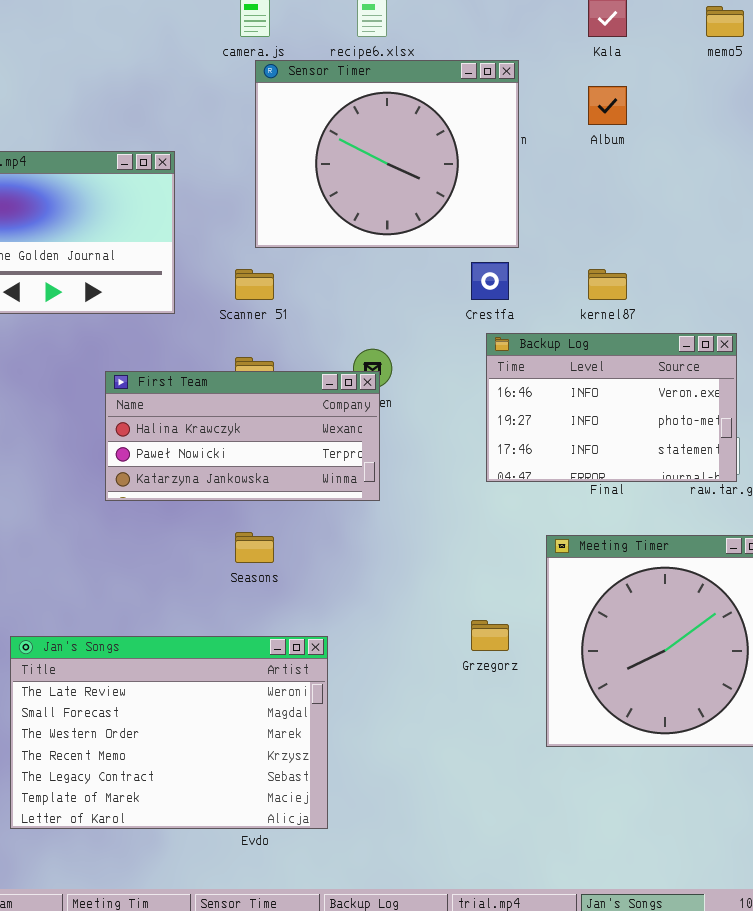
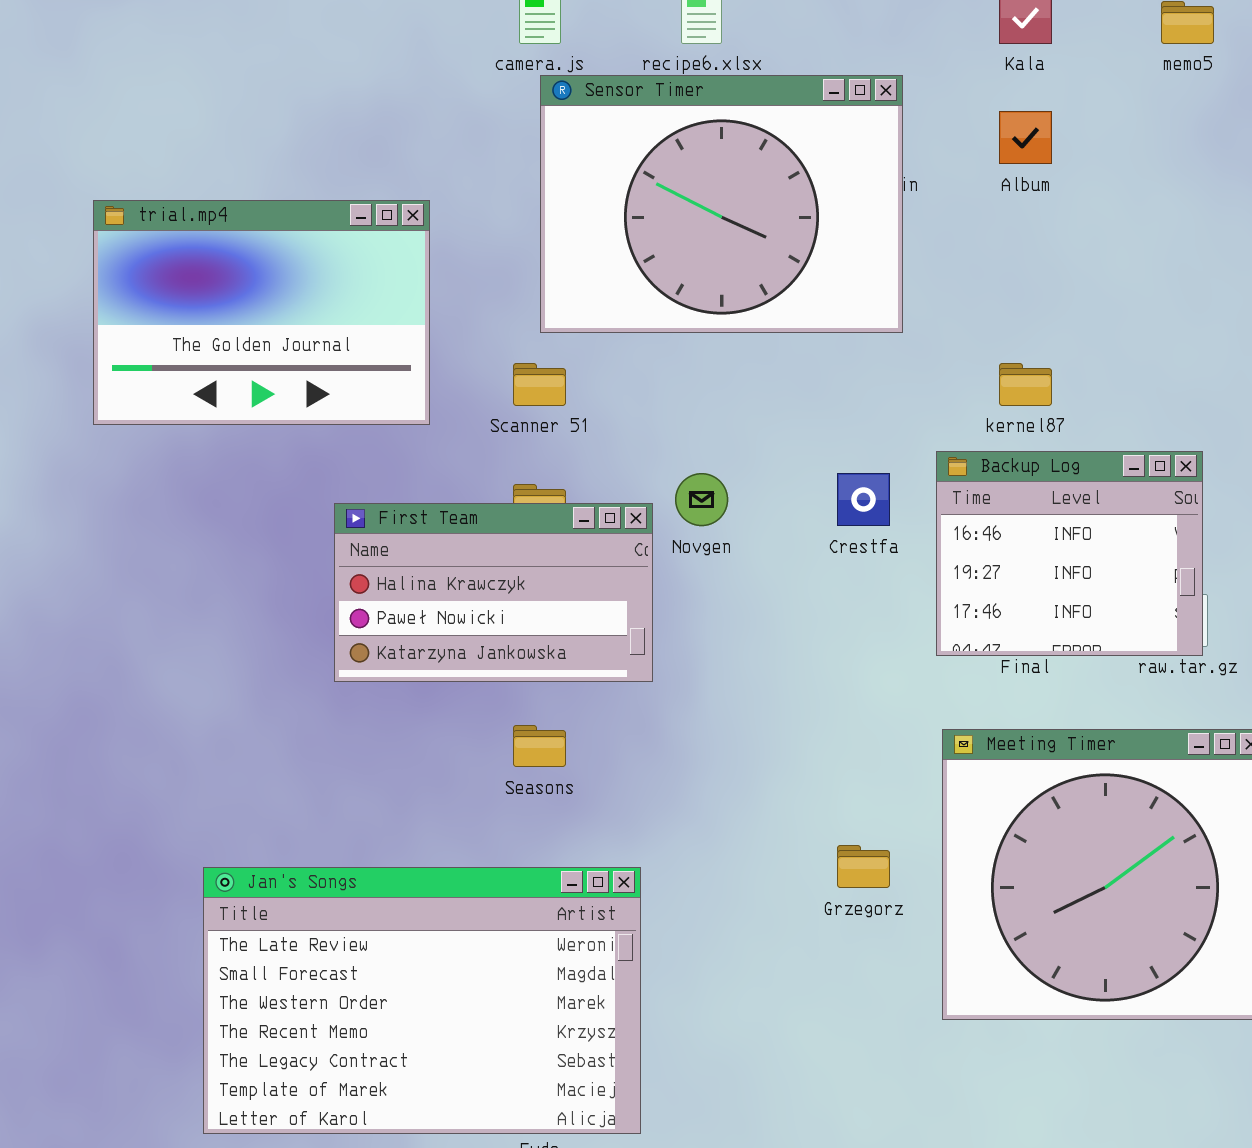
Crestfa: [471,262,509,300] -> [837,473,890,526], moved
Backup Log: [486,333,737,482] -> [936,451,1203,656], resized
First Team: [105,371,380,501] -> [334,503,653,682], resized

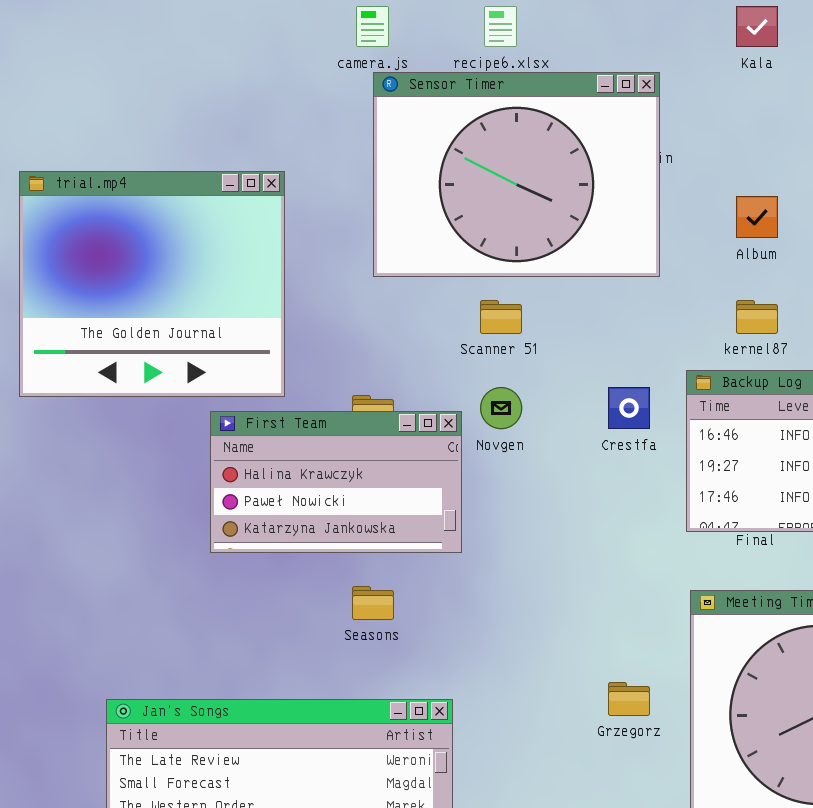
Album: [999,111,1052,164] -> [736,196,778,238], moved
trial.mp4: [93,200,430,425] -> [19,171,285,397], resized
Scanner 51: [513,363,566,406] -> [480,300,522,334], moved

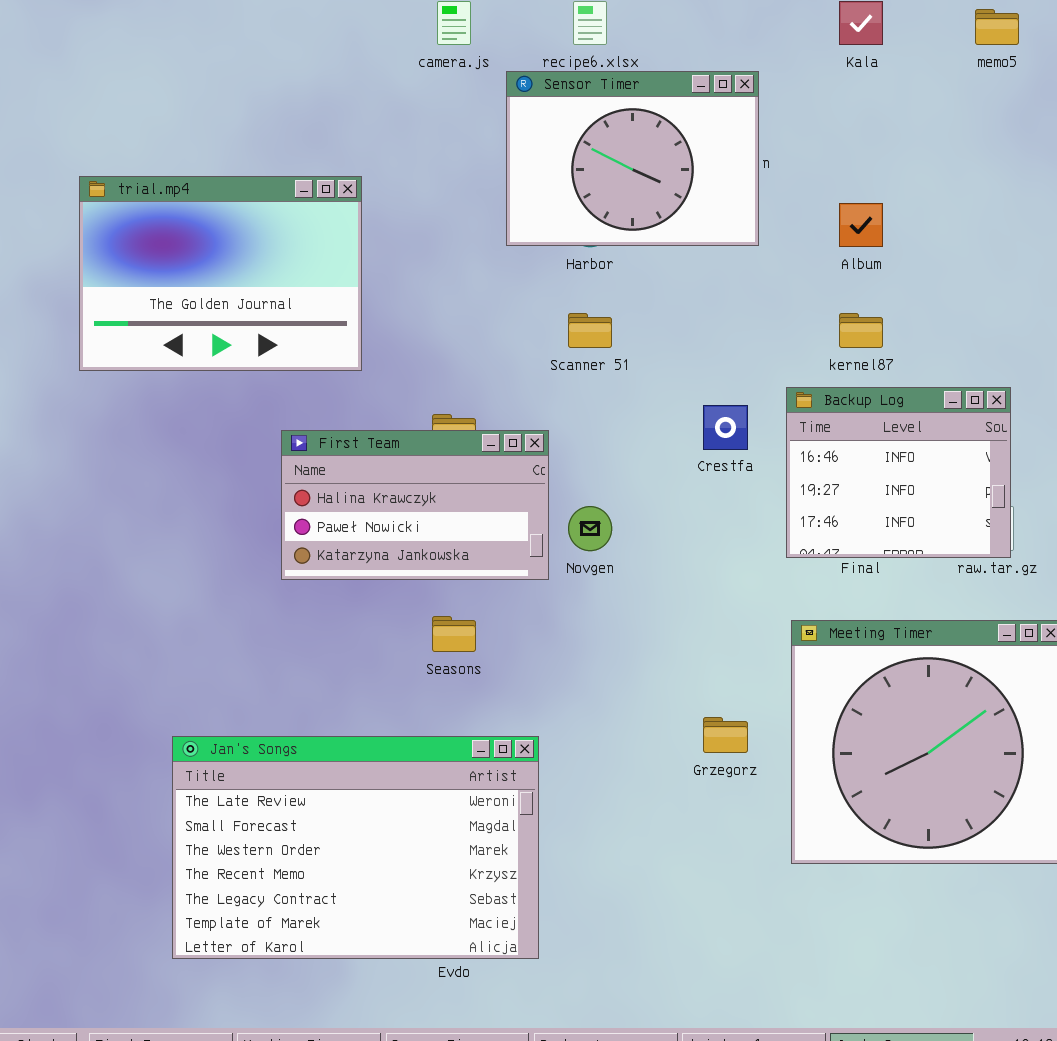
Sensor Timer: [373,72,660,277] -> [506,71,759,246], resized
trial.mp4: [19,171,285,397] -> [79,176,362,371], resized
Novgen: [480,387,522,429] -> [568,506,612,551], moved

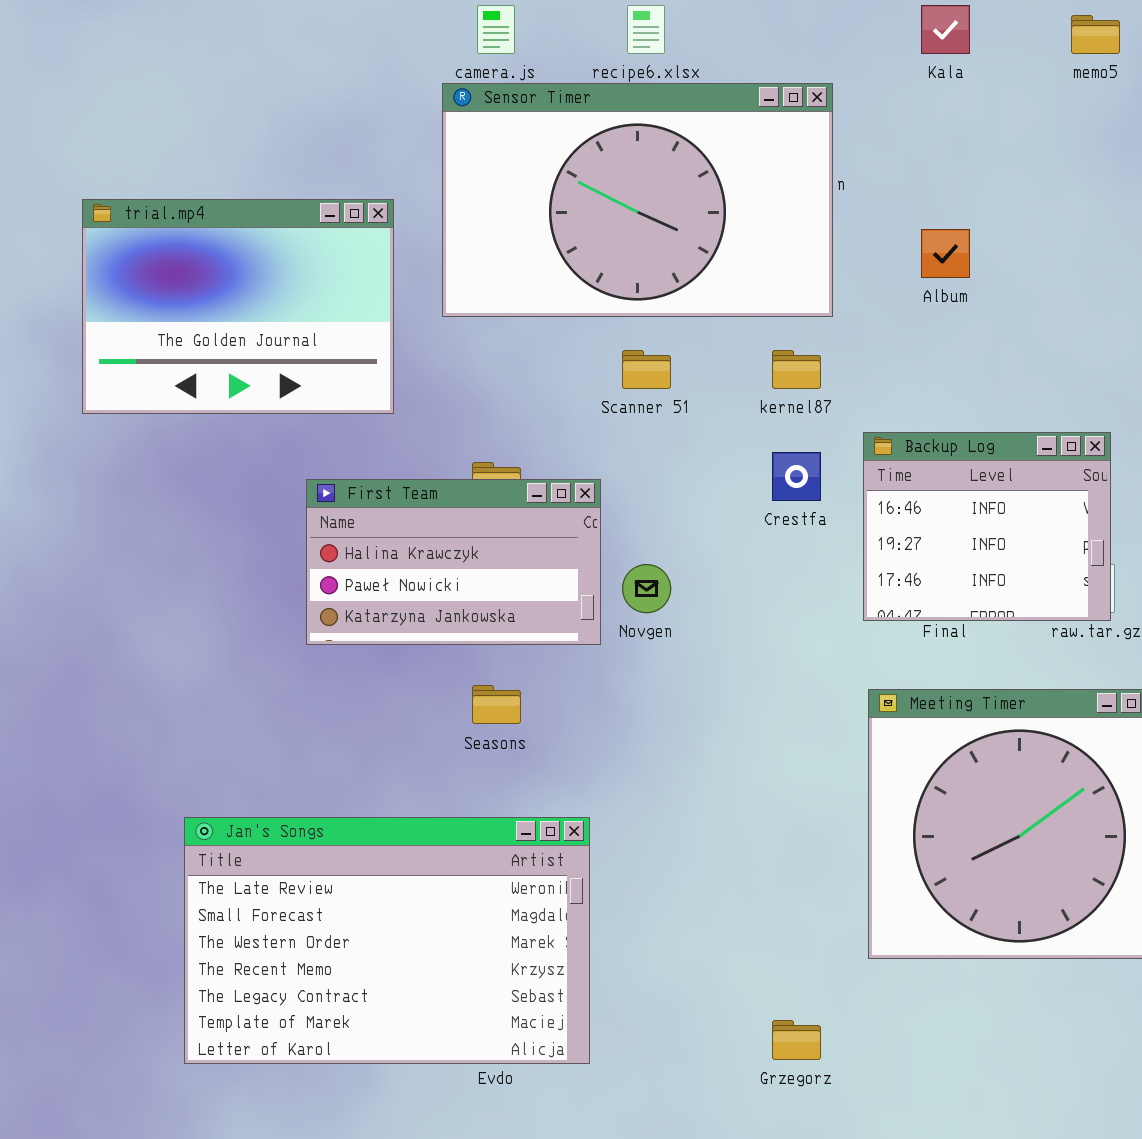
Sensor Timer: [506,71,759,246] -> [442,83,833,317], resized
kernel87: [839,313,883,348] -> [772,350,821,389], moved
Grzegorz: [703,717,748,753] -> [772,1020,821,1060], moved

